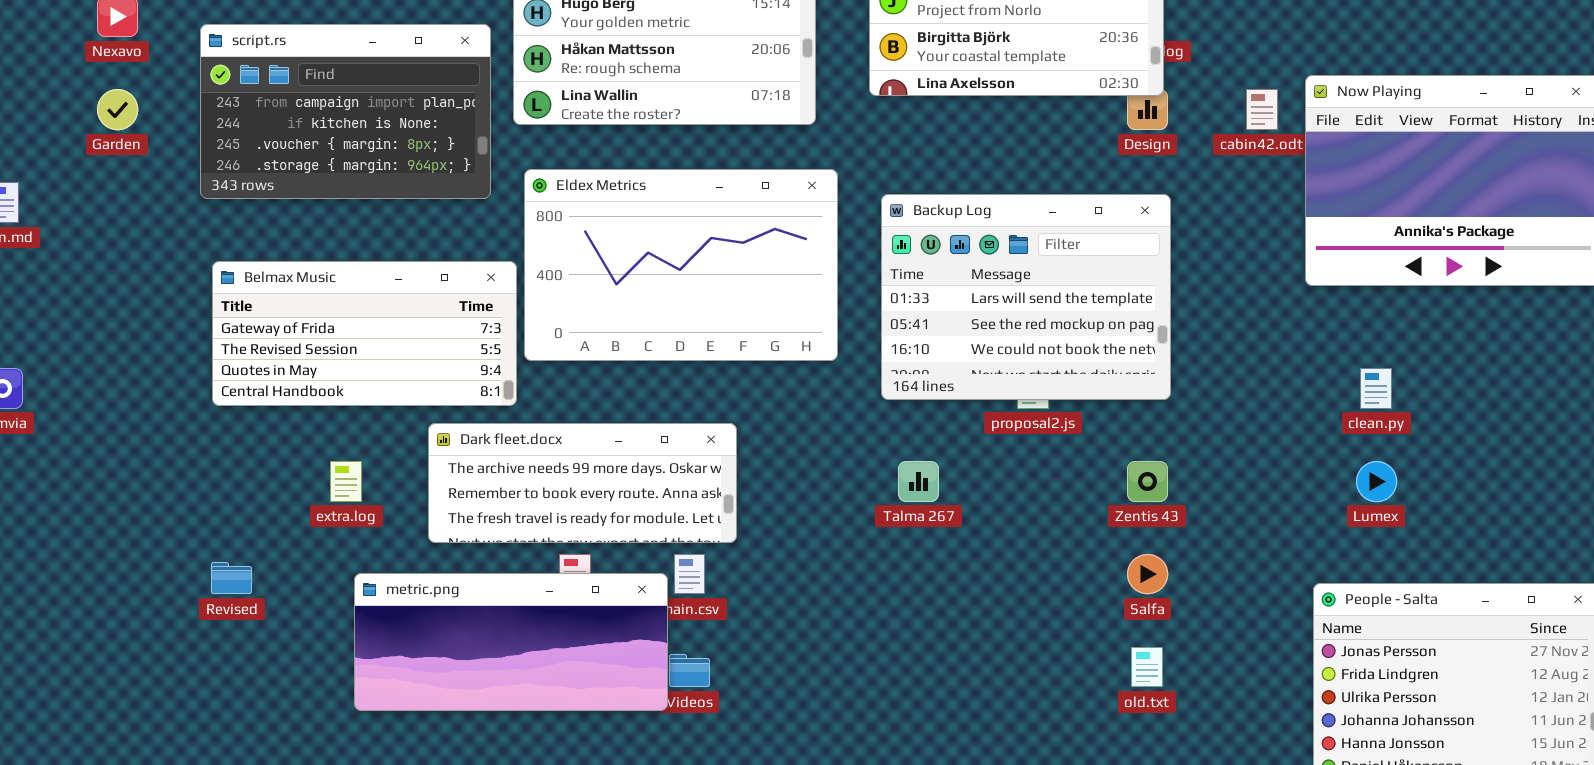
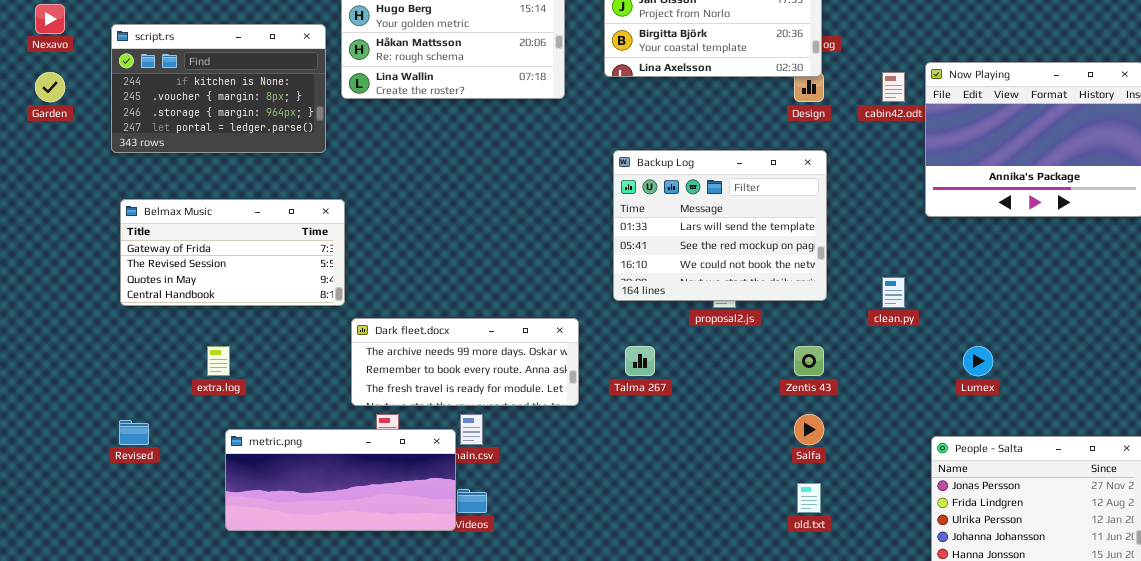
script.rs: [200,24,491,199] -> [111,24,326,153], scrolled down 1 row
Eldex Metrics: [524,169,838,361] -> none, closed
clean.py: [1360,368,1392,409] -> [882,277,905,308], moved
Dark fleet.docx: [428,423,737,543] -> [351,318,579,406], moved

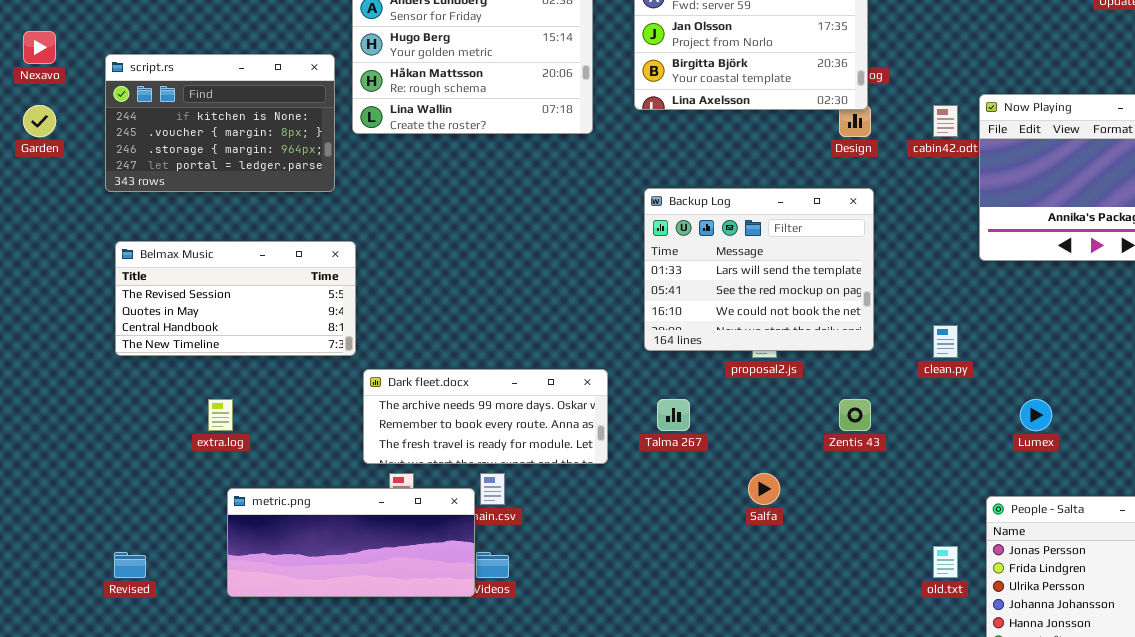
Belmax Music: [120,199,345,306] -> [115,241,356,356], scrolled down 1 row
Salfa: [794,414,824,445] -> [748,473,780,505], moved
Revised: [119,420,149,445] -> [114,552,146,578], moved
old.txt: [797,483,821,513] -> [933,546,958,578], moved

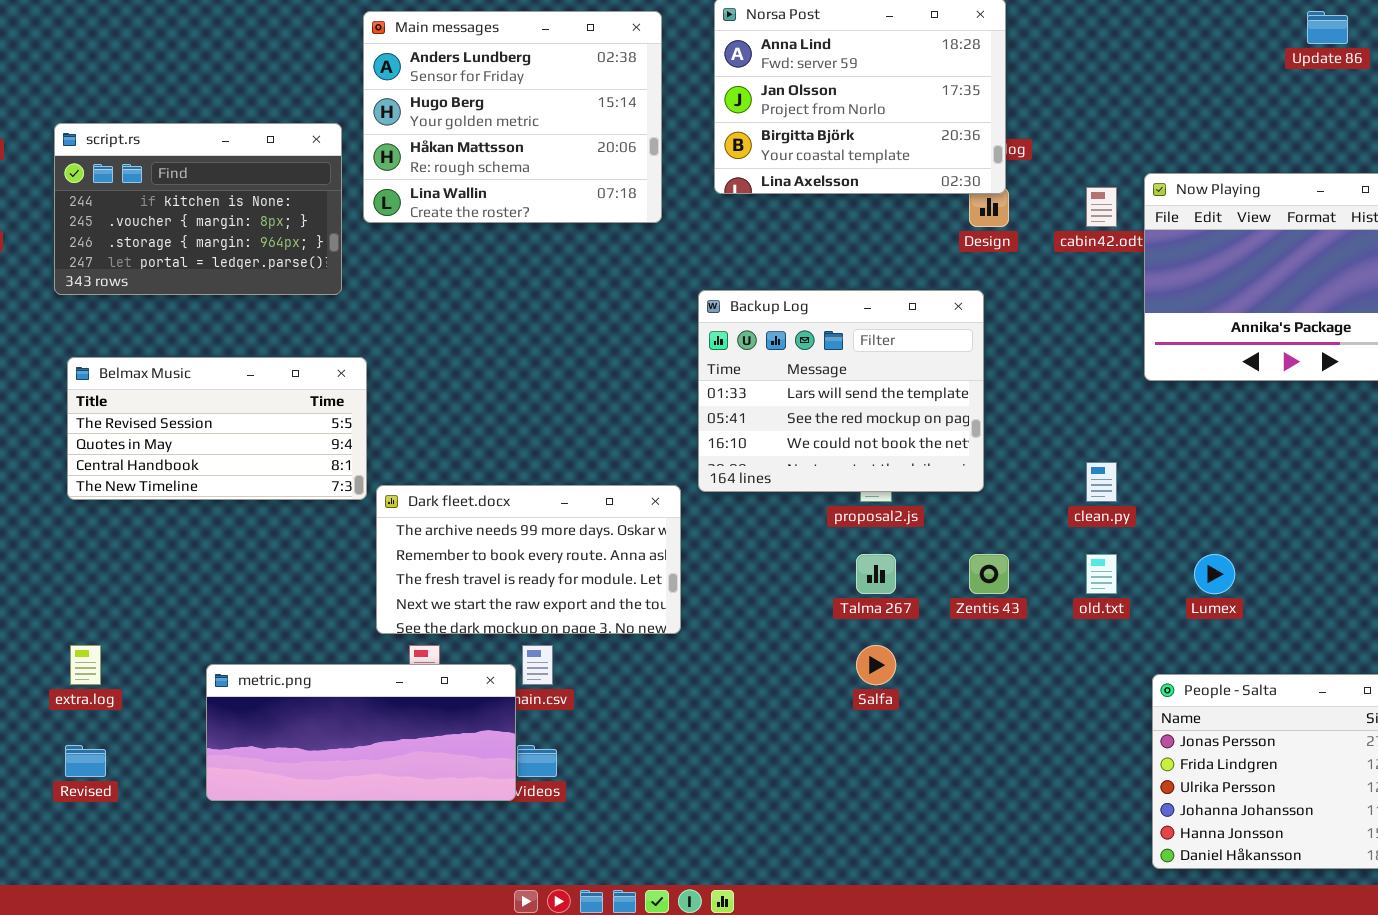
Backup Log: [644,188,874,351] -> [698,290,984,492], moved
Dark fleet.docx: [363,369,608,464] -> [376,485,681,634], resized
extra.log: [208,399,233,431] -> [70,645,101,685], moved
Talma 267: [657,399,690,431] -> [856,554,896,594], moved
old.txt: [933,546,958,578] -> [1086,554,1117,594], moved

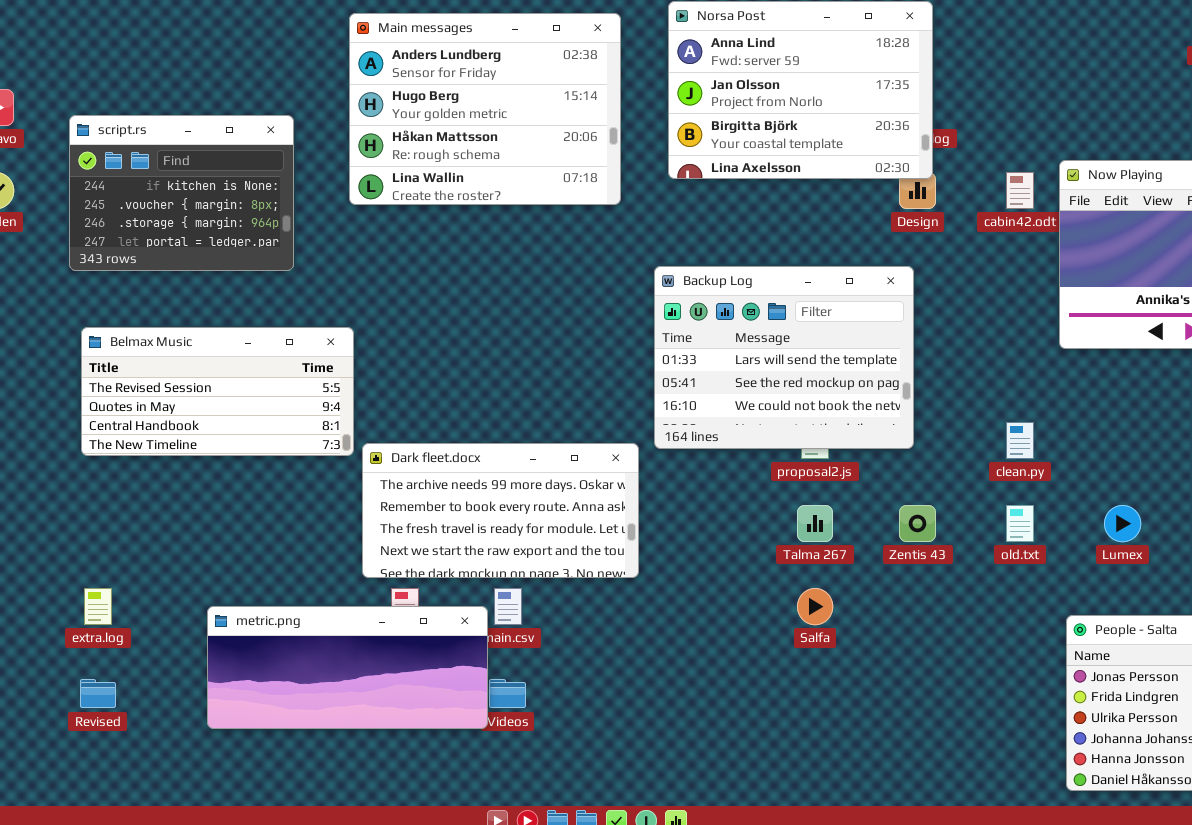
script.rs: [54,123,342,295] -> [69,115,294,271], resized

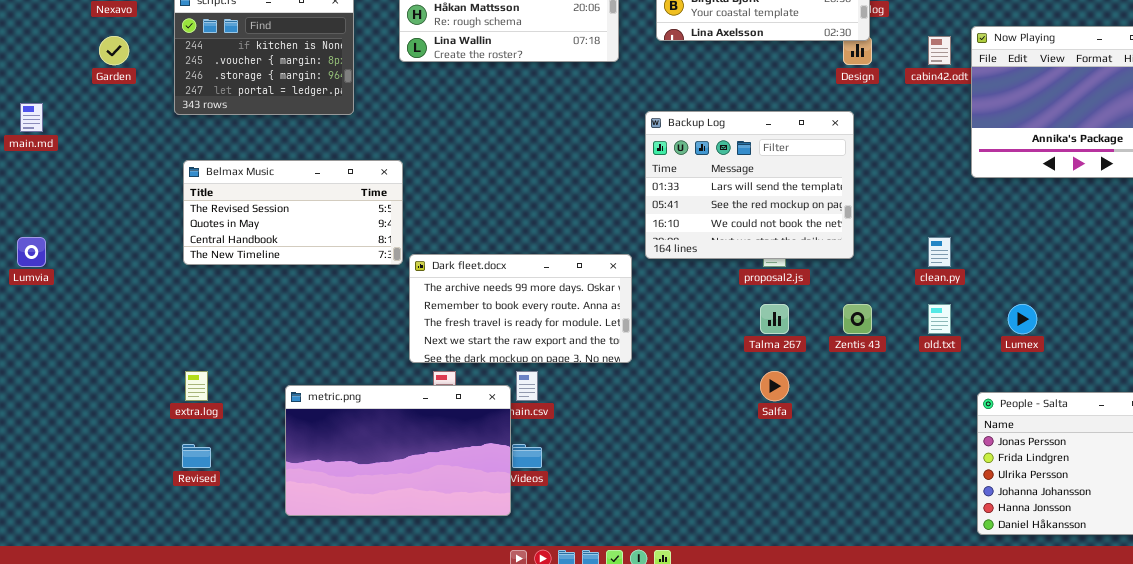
metric.png: [207,606,488,729] -> [285,385,511,516], resized

